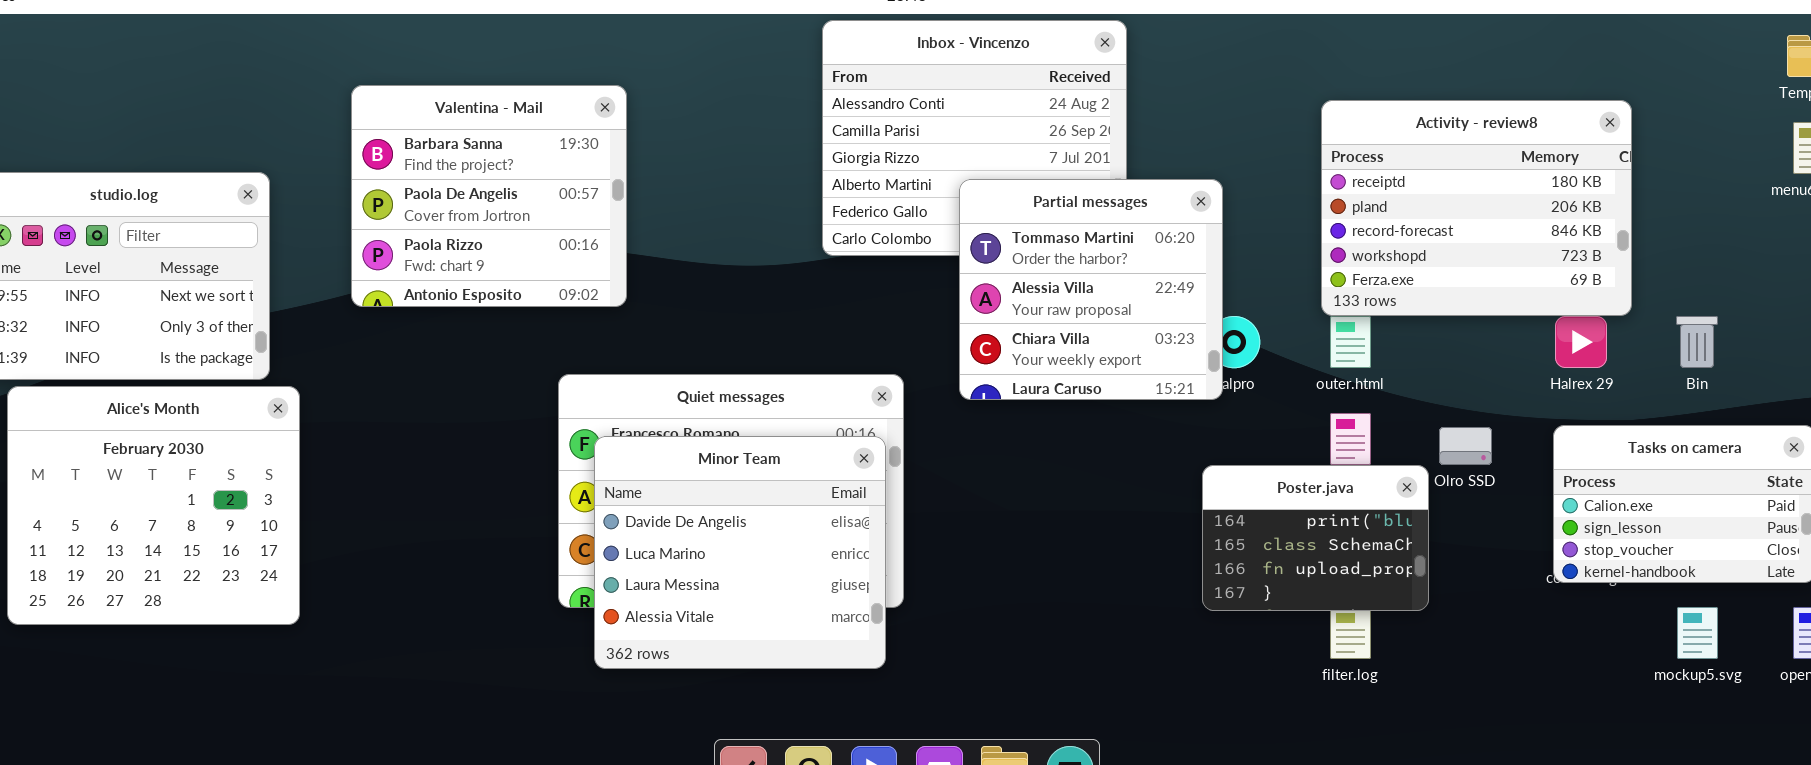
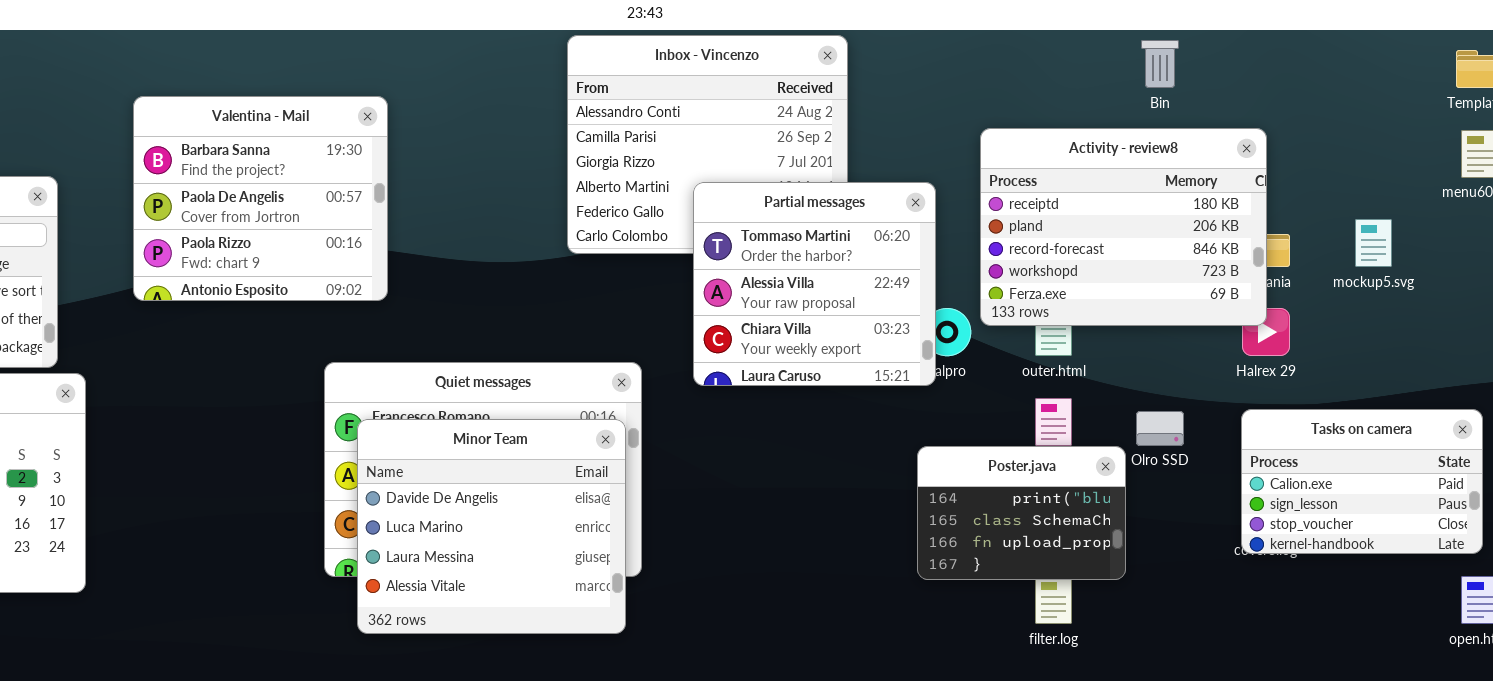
Activity - review8: [1321,100,1632,316] -> [980,128,1267,326], moved
Bin: [1676,316,1718,368] -> [1141,40,1179,88], moved
mockup5.svg: [1677,607,1718,659] -> [1355,219,1392,267], moved

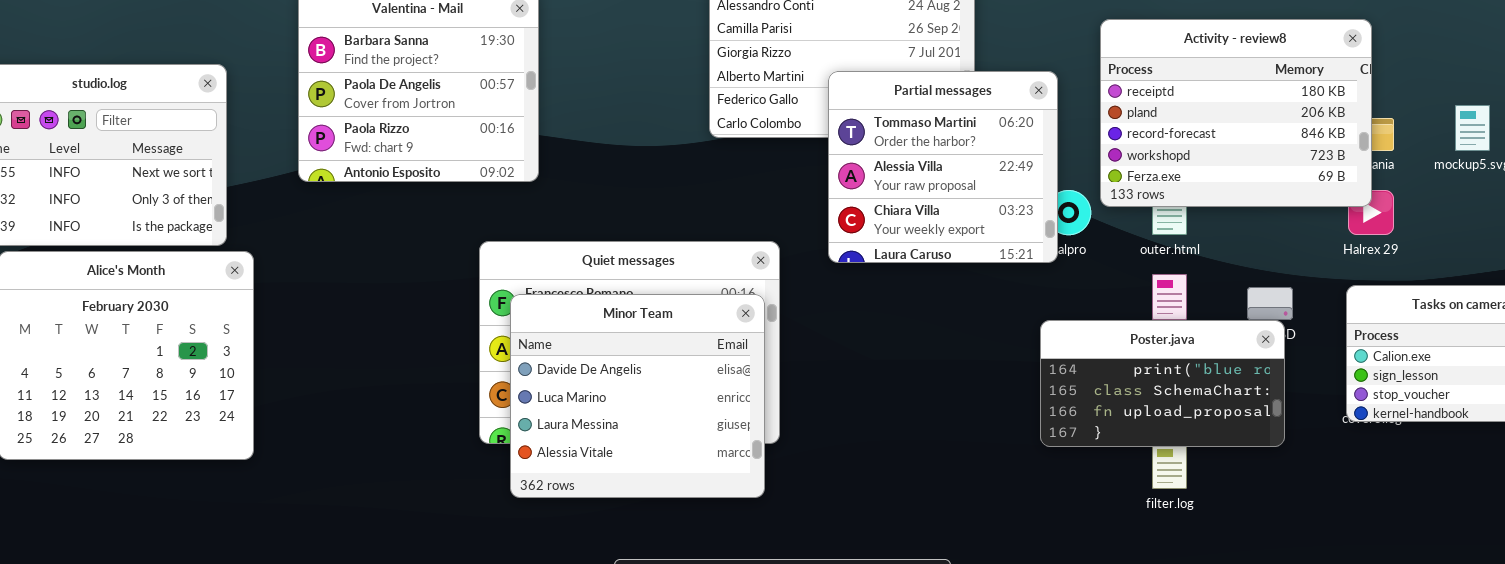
Poster.java: [917,446,1126,580] -> [1040,320,1285,447], resized

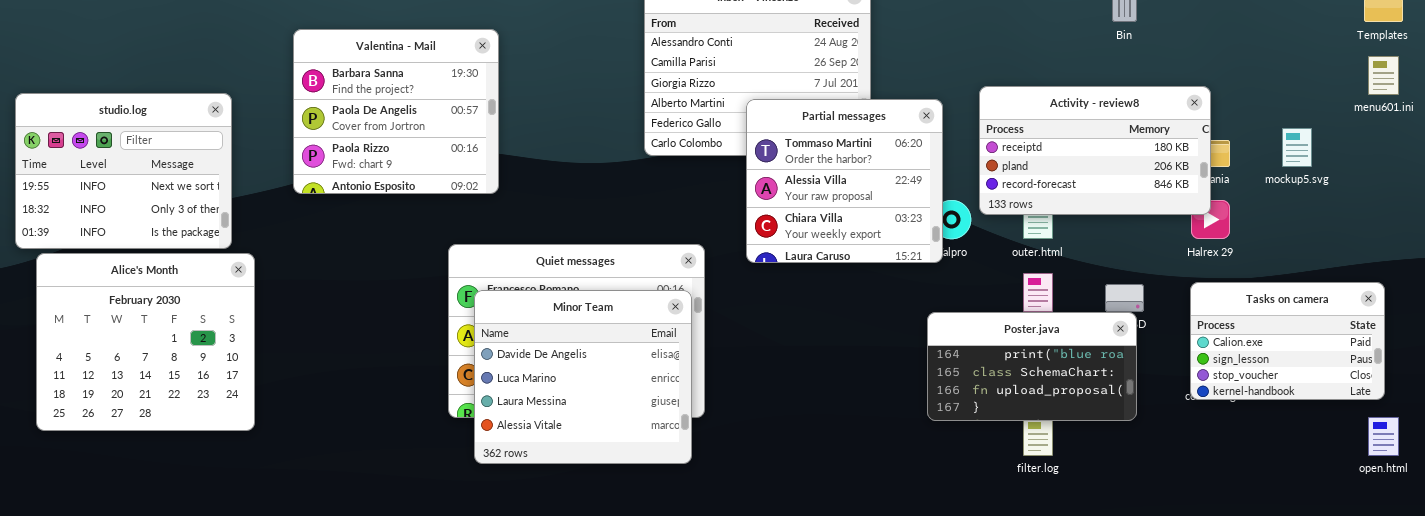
Activity - review8: [1100,19,1372,207] -> [979,86,1211,215], resized

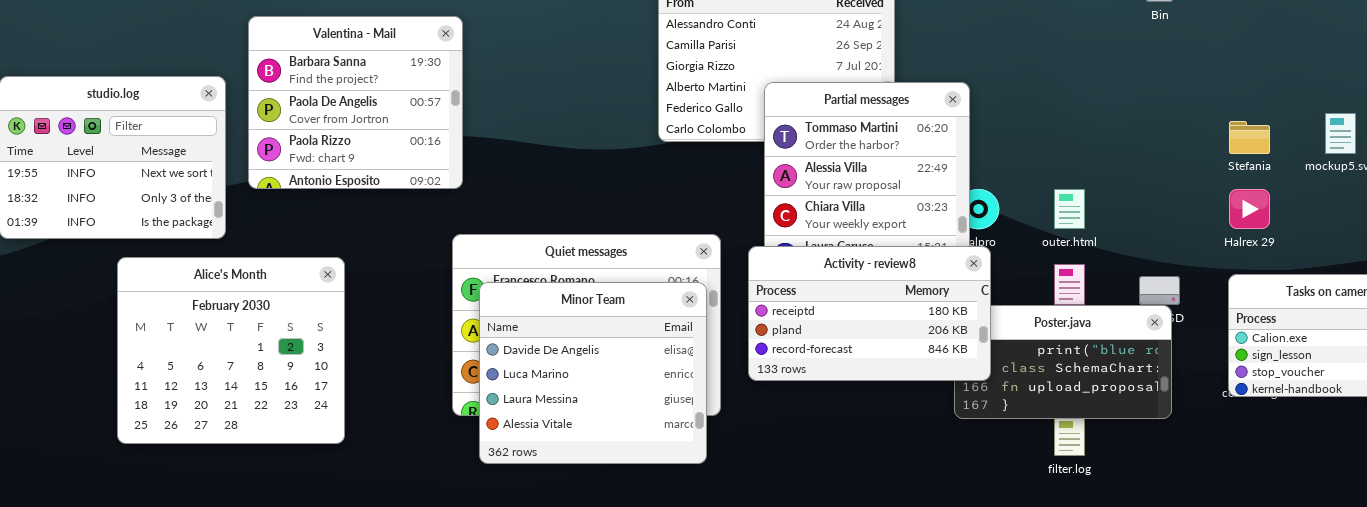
Valentina - Mail: [293,29,499,194] -> [248,16,463,189], moved
Activity - review8: [979,86,1211,215] -> [748,246,991,381], moved
Alice's Month: [36,253,255,431] -> [117,257,345,444], moved

